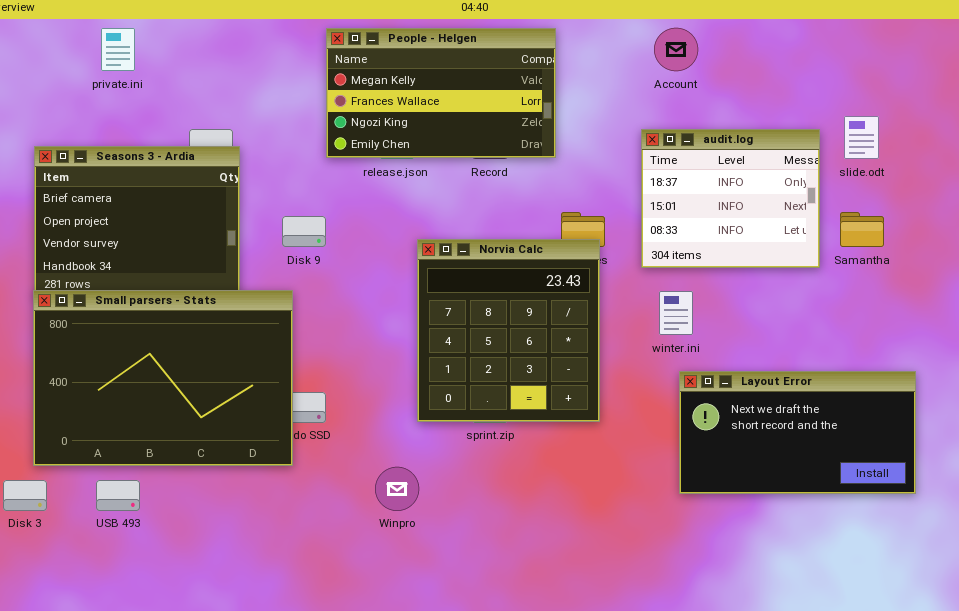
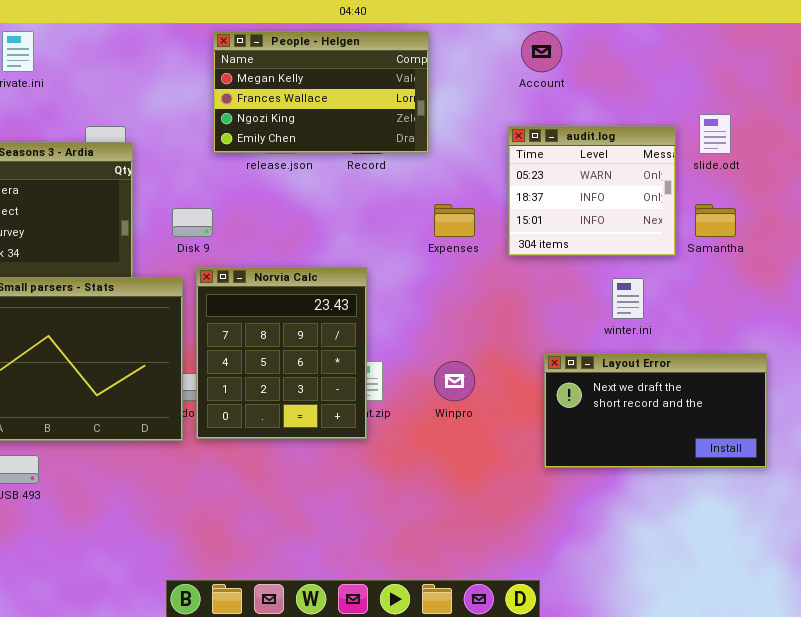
audit.log: [641,129,820,268] -> [508,126,676,256], scrolled up 1 row
Norvia Calc: [417,239,600,422] -> [196,267,367,439], moved
winter.ini: [659,291,693,335] -> [612,278,644,319], moved
Winpro: [375,467,419,511] -> [434,361,475,401], moved

